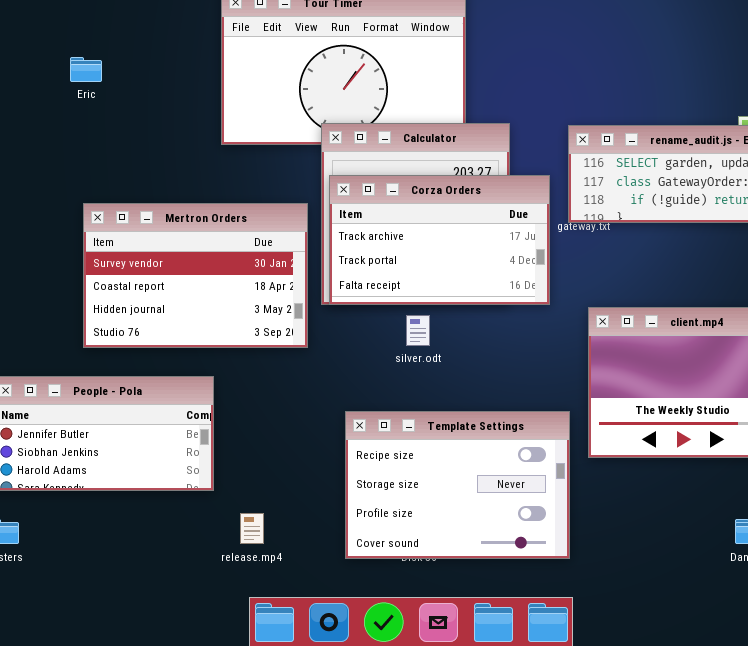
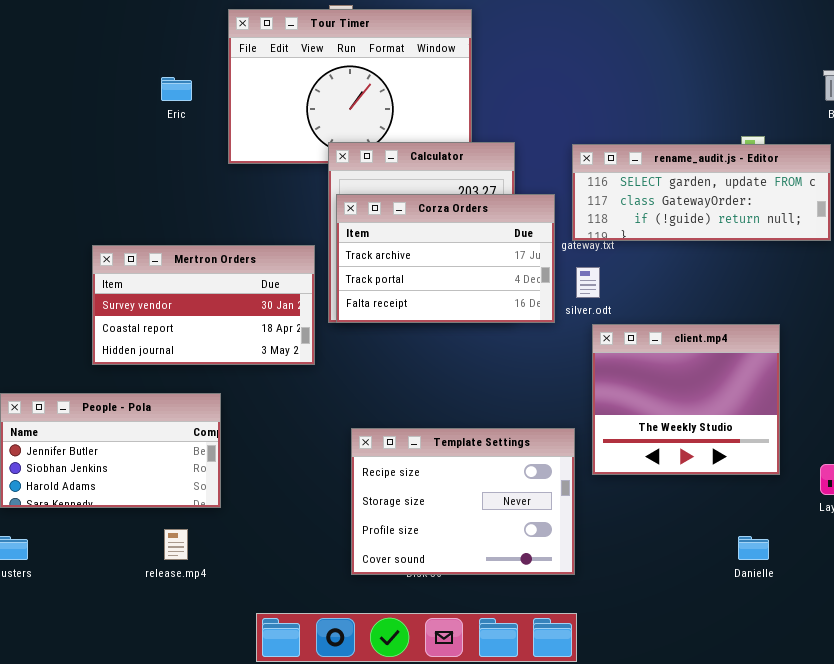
Eric: [70,57,102,82] -> [161,77,192,101], moved
Mertron Orders: [83,203,308,348] -> [92,245,315,365], resized
silver.odt: [406,315,430,346] -> [576,267,600,298], moved
release.mp4: [240,513,264,544] -> [164,529,188,560], moved

